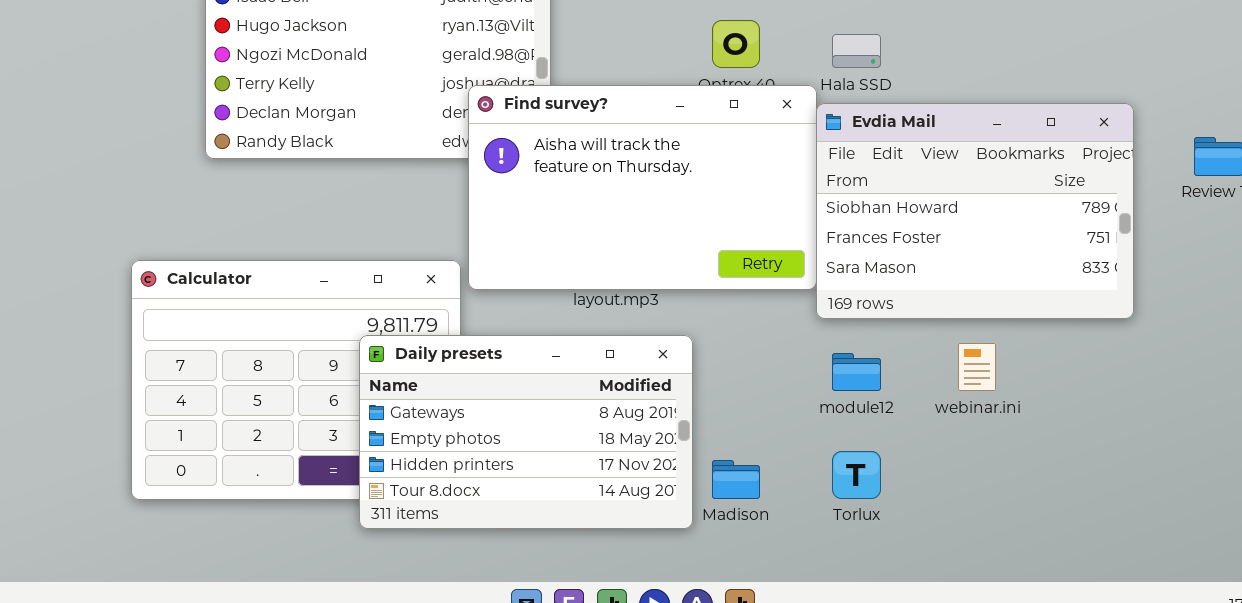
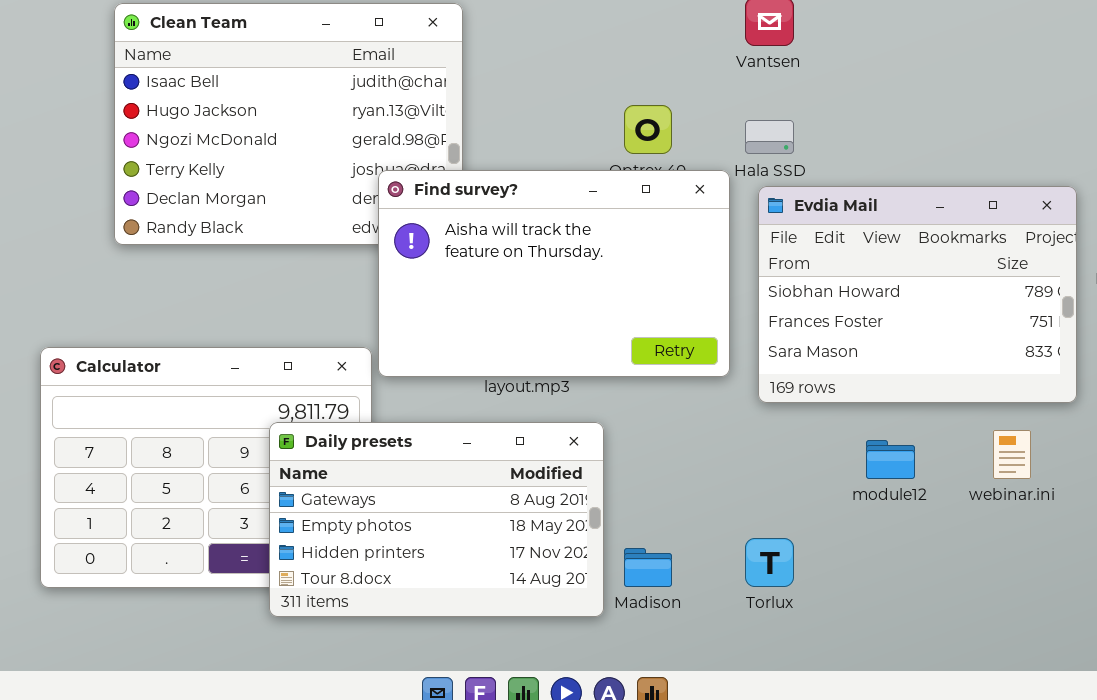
Evdia Mail: [816,103,1134,319] -> [758,186,1077,403], moved
webinar.ini: [958,343,996,391] -> [993,430,1031,479], moved
module12: [832,353,881,391] -> [866,440,915,479], moved

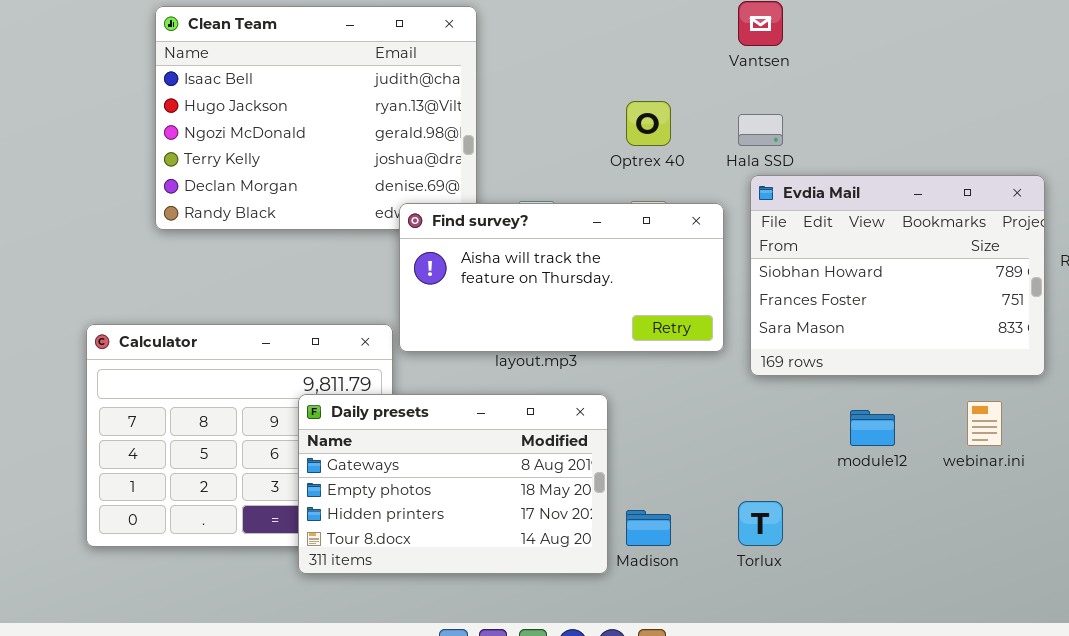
Find survey?: [378,170,730,377] -> [399,203,724,352], resized

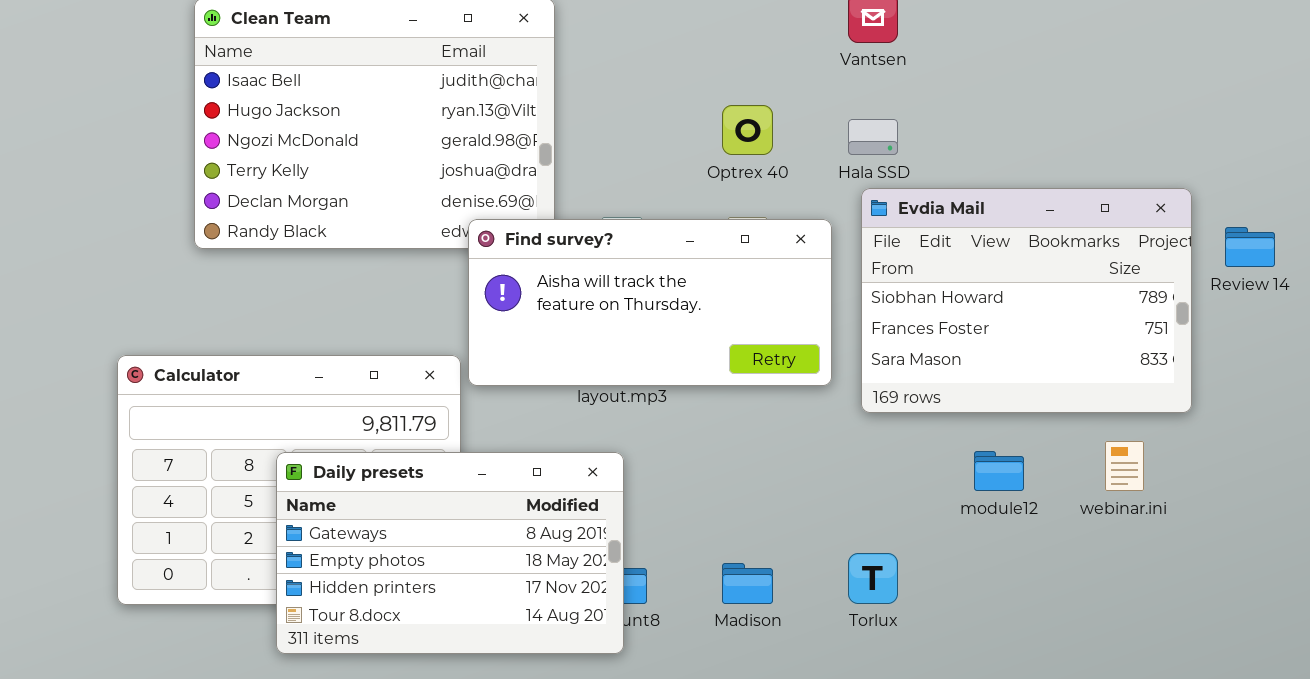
Daily presets: [298,394,608,574] -> [276,452,624,654], moved

